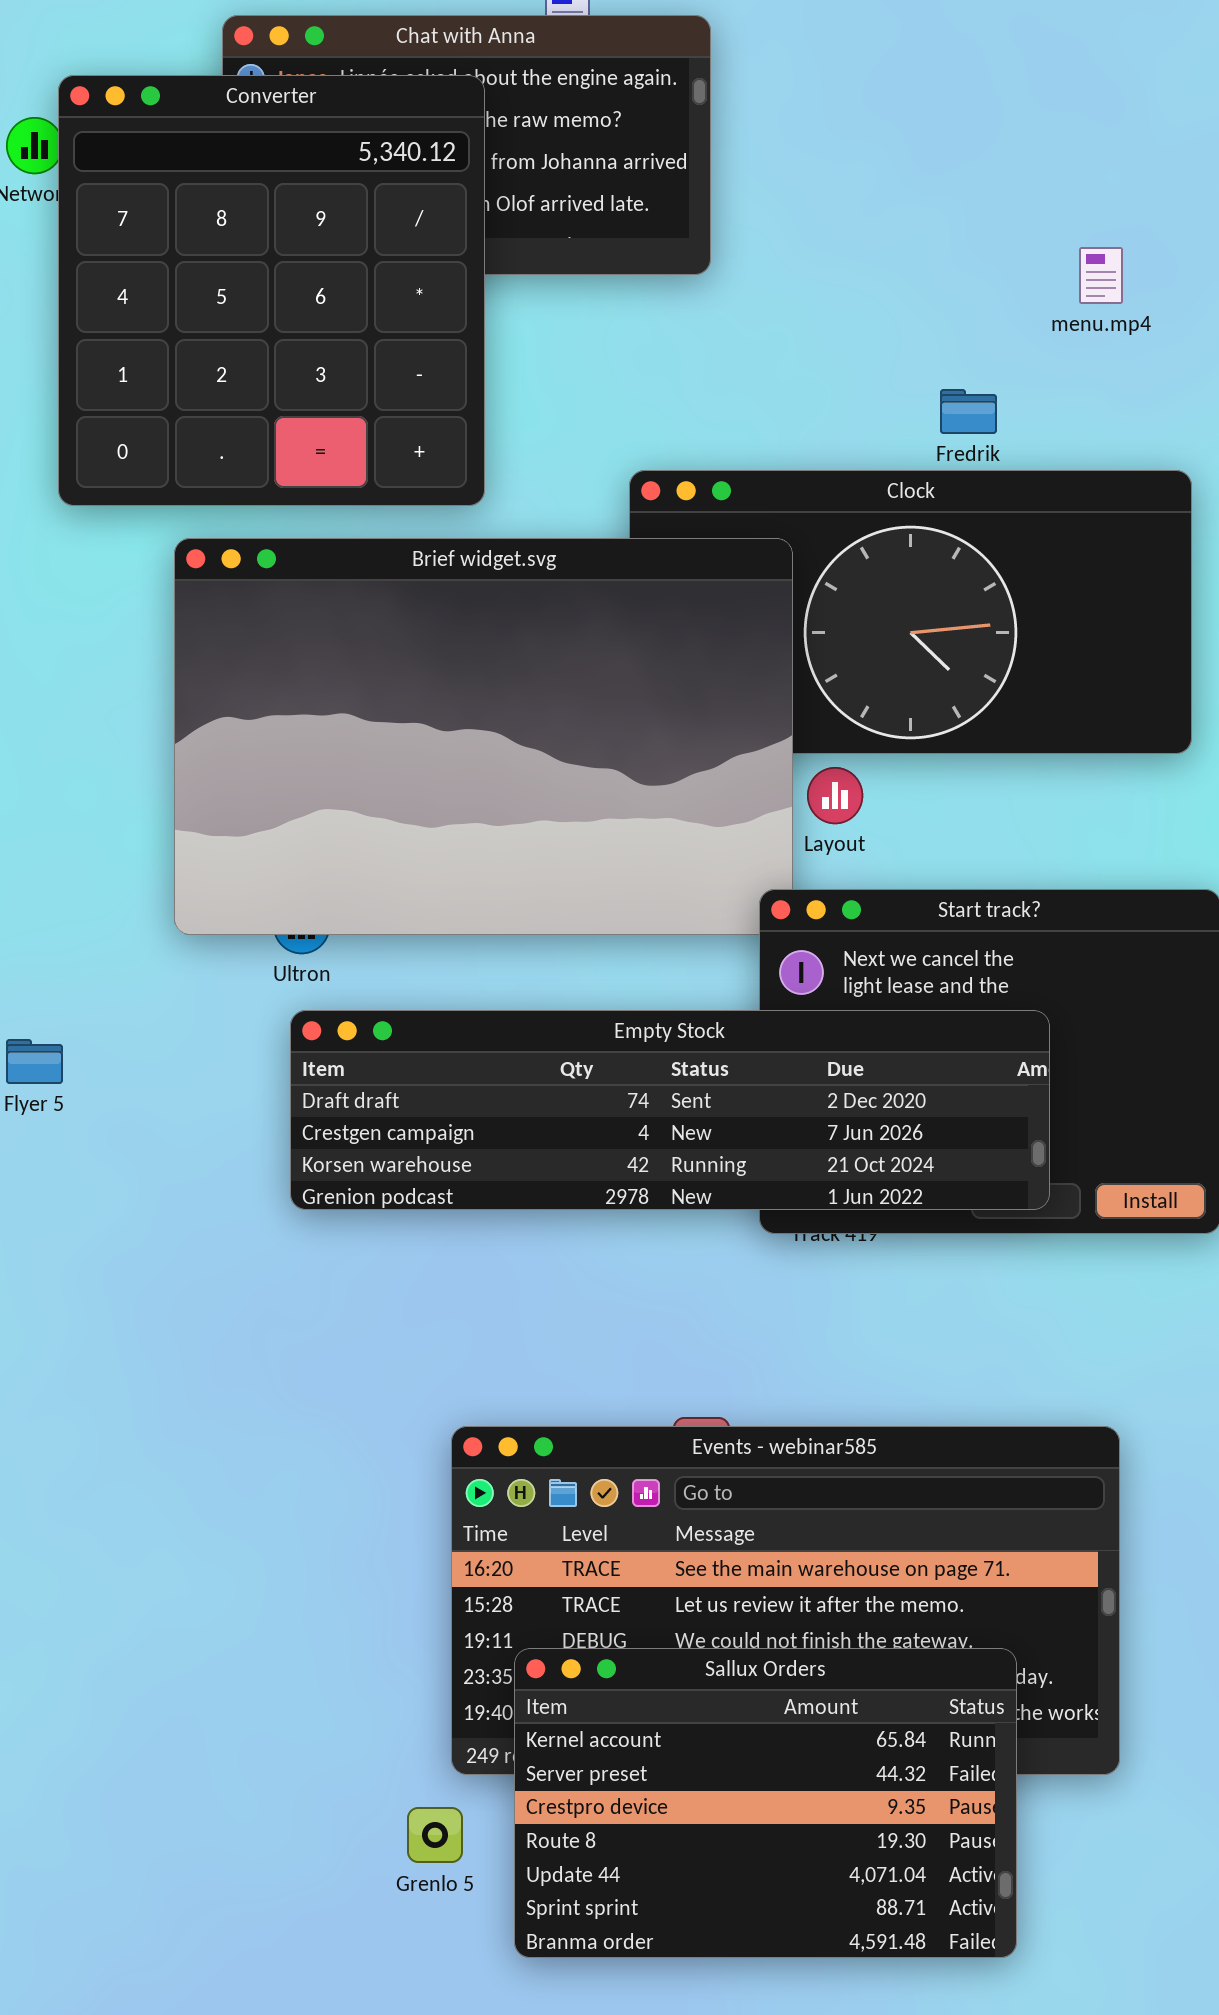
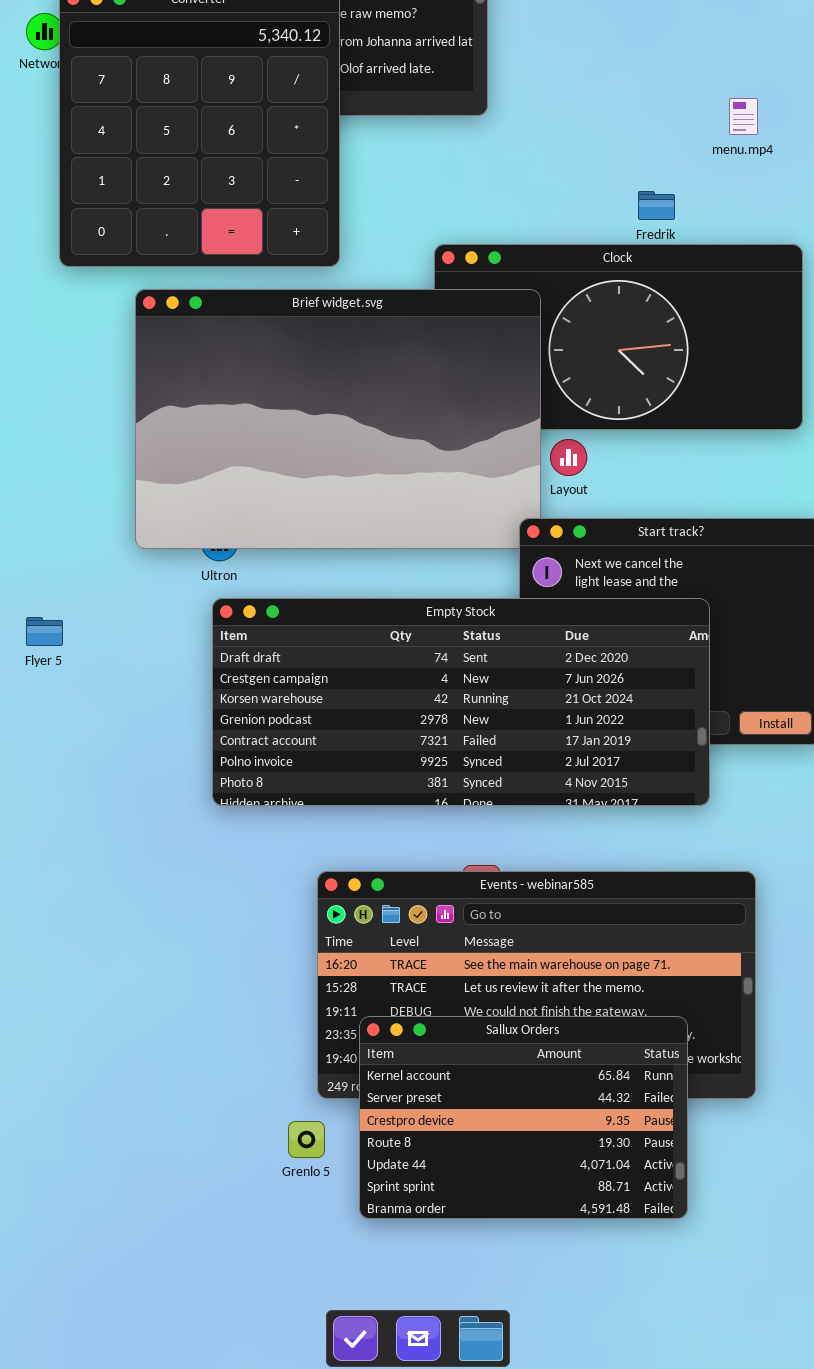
Empty Stock: [290,1010,1050,1210] -> [212,598,710,806], resized

